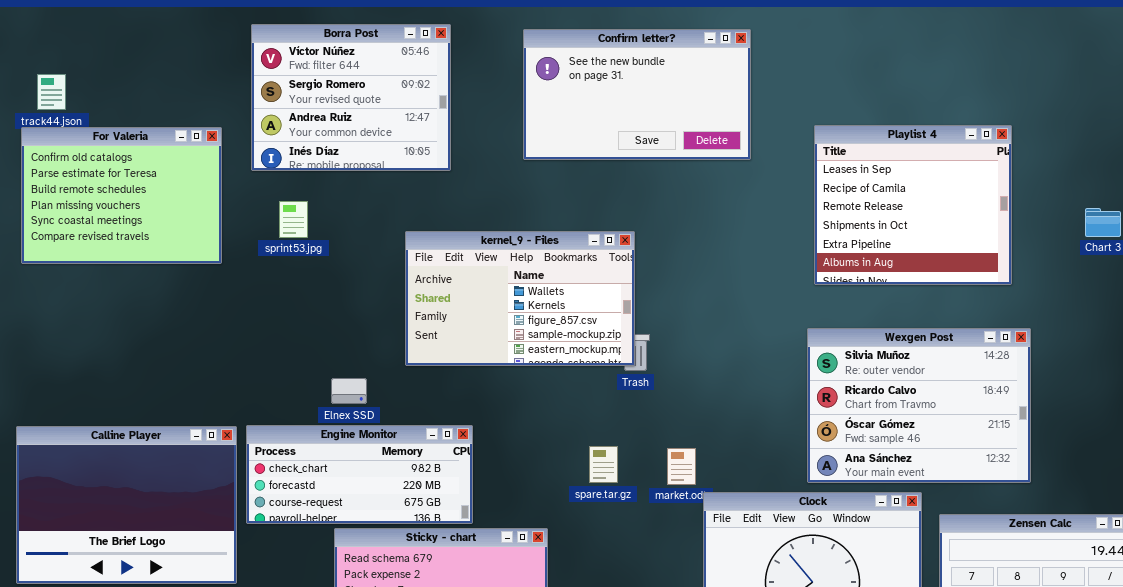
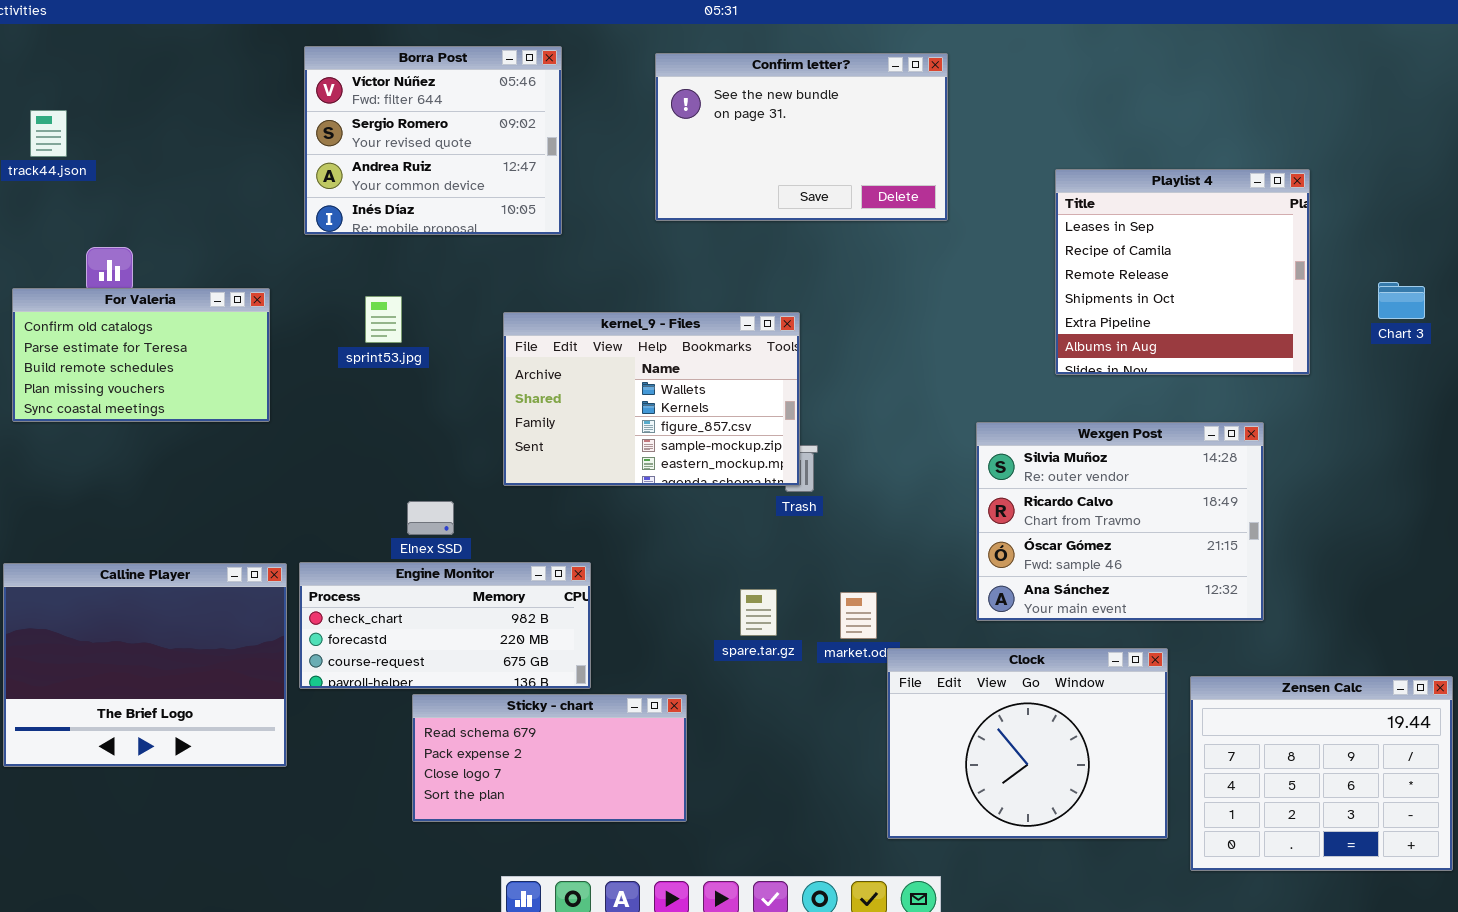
Playlist 4: [814,125,1012,285] -> [1055,169,1310,375], moved
For Valeria: [21,127,222,264] -> [12,288,270,422], moved, resized
sprint53.jpg: [279,201,308,238] -> [365,296,402,343], moved
Wexgen Post: [807,328,1031,483] -> [976,422,1264,621], moved

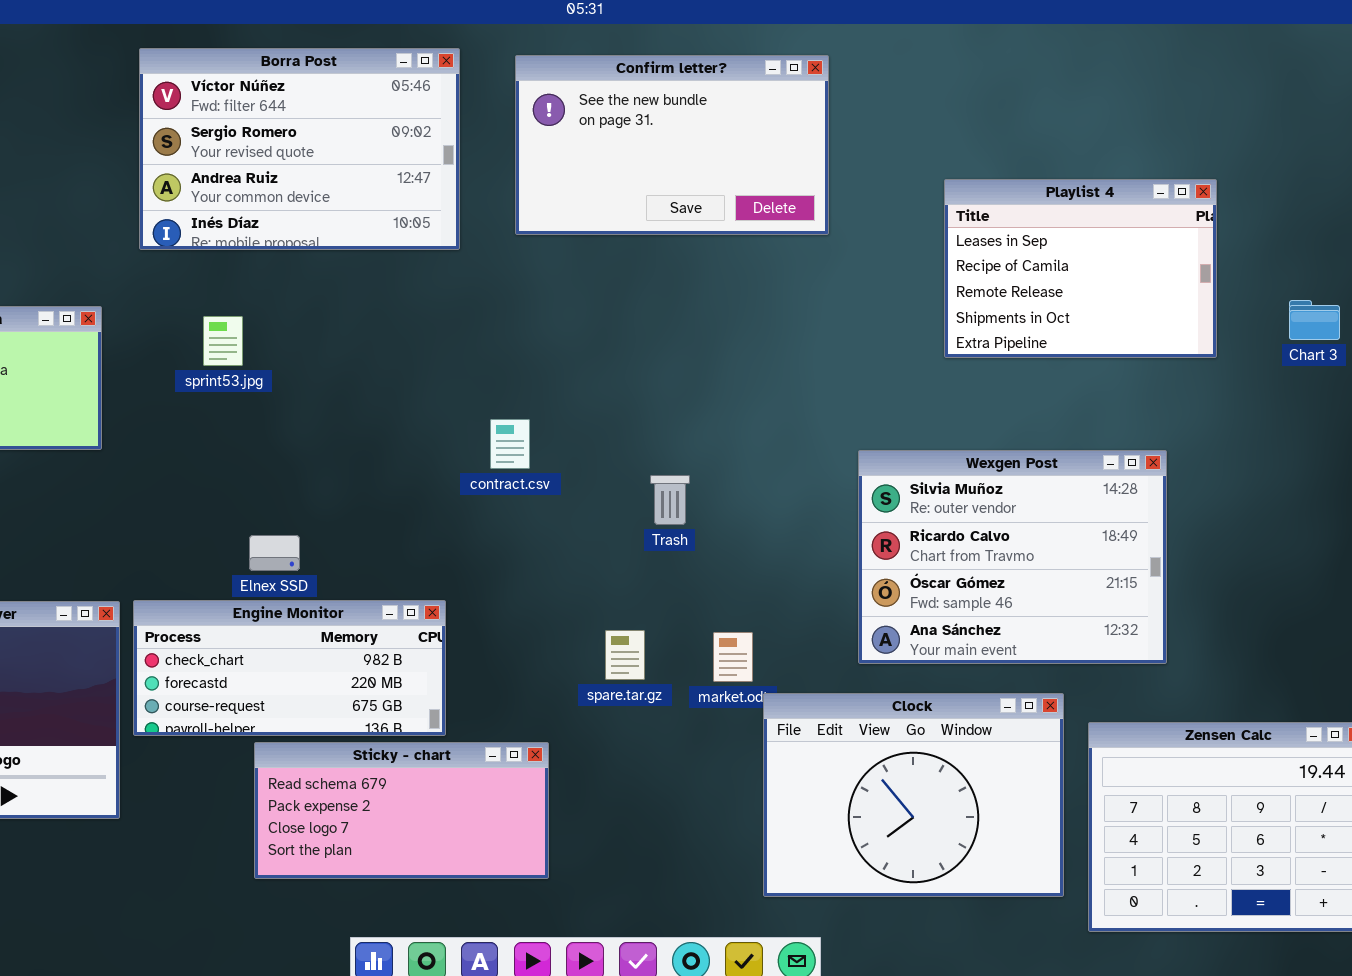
Borra Post: [304,46,562,235] -> [139,48,460,250], resized
Playlist 4: [1055,169,1310,375] -> [944,179,1217,358], resized
kernel_9 - Files: [503,312,800,486] -> none, closed

